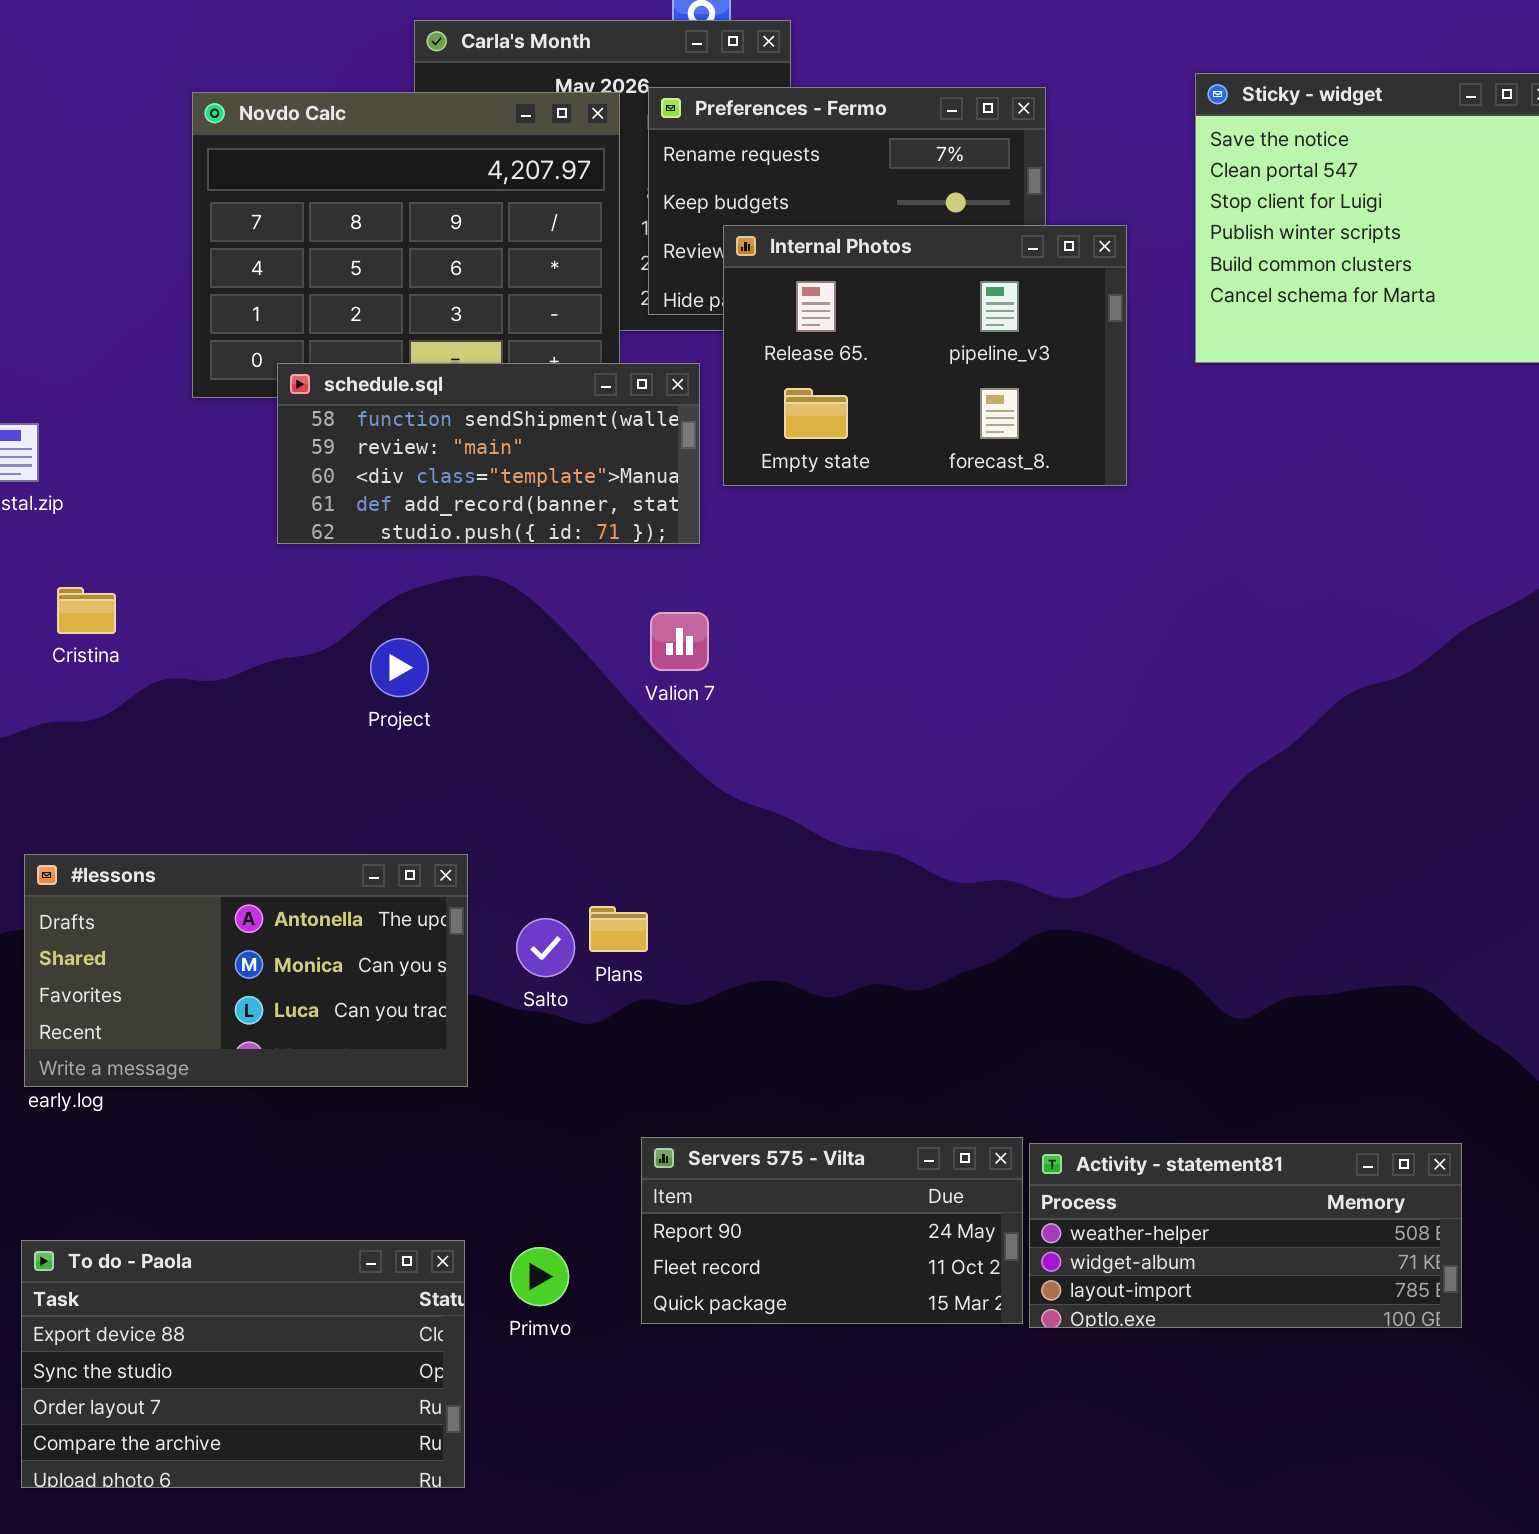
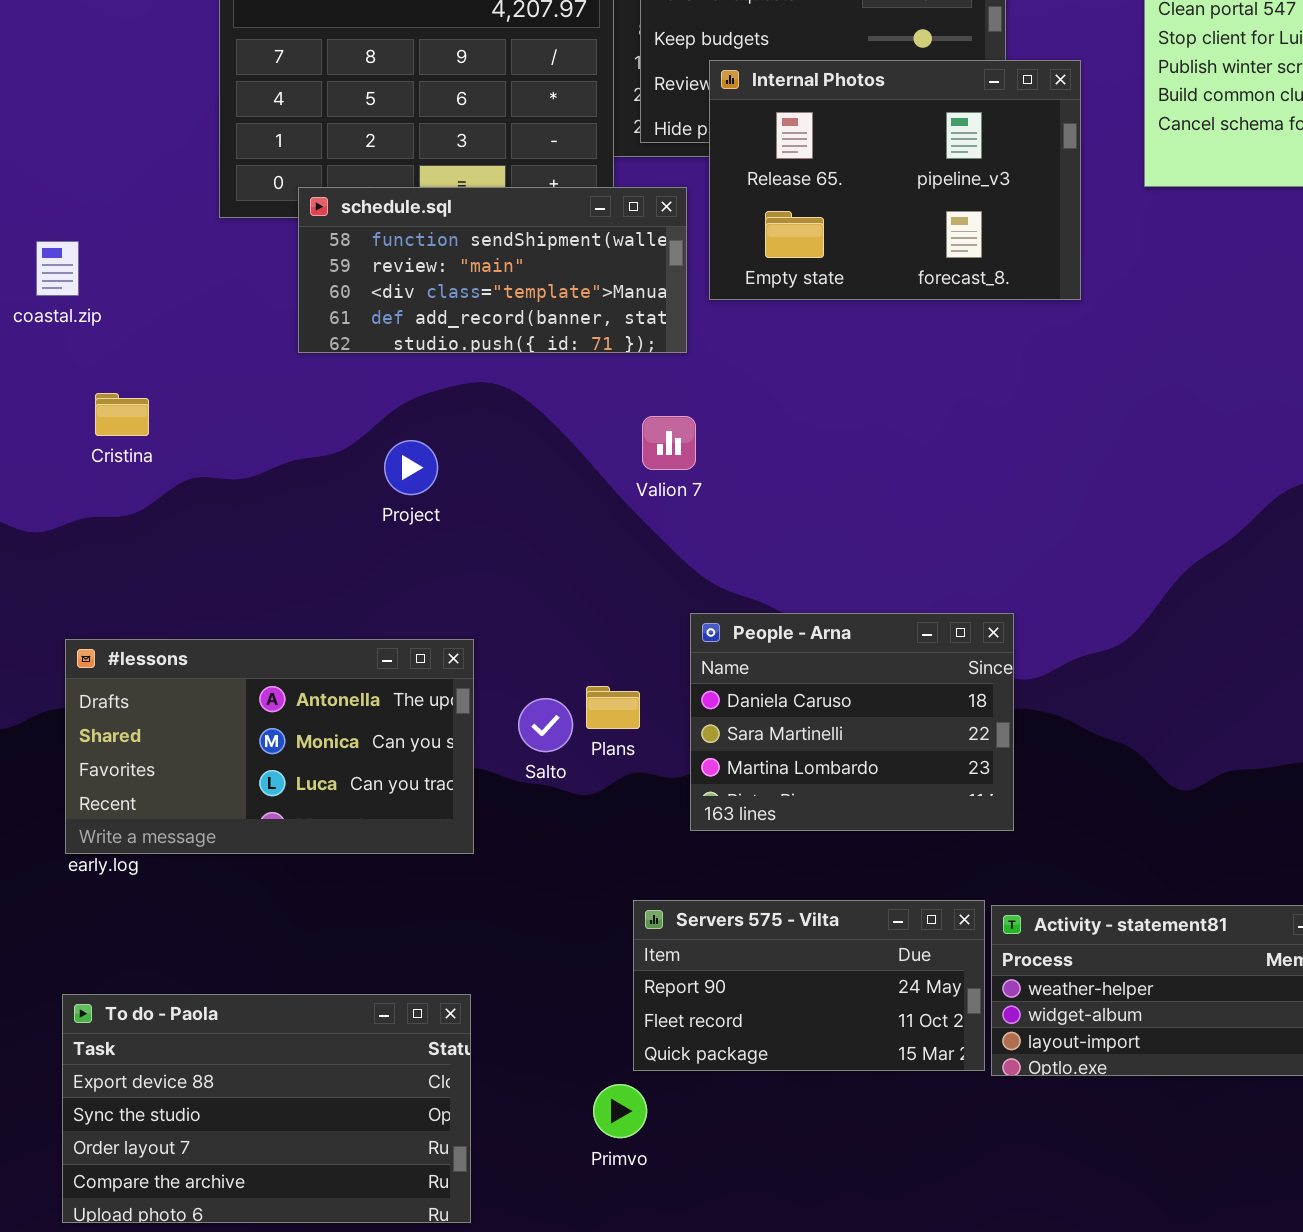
People - Arna: none -> [690,613,1014,831], opened
Primvo: [510,1247,569,1306] -> [593,1084,647,1138], moved

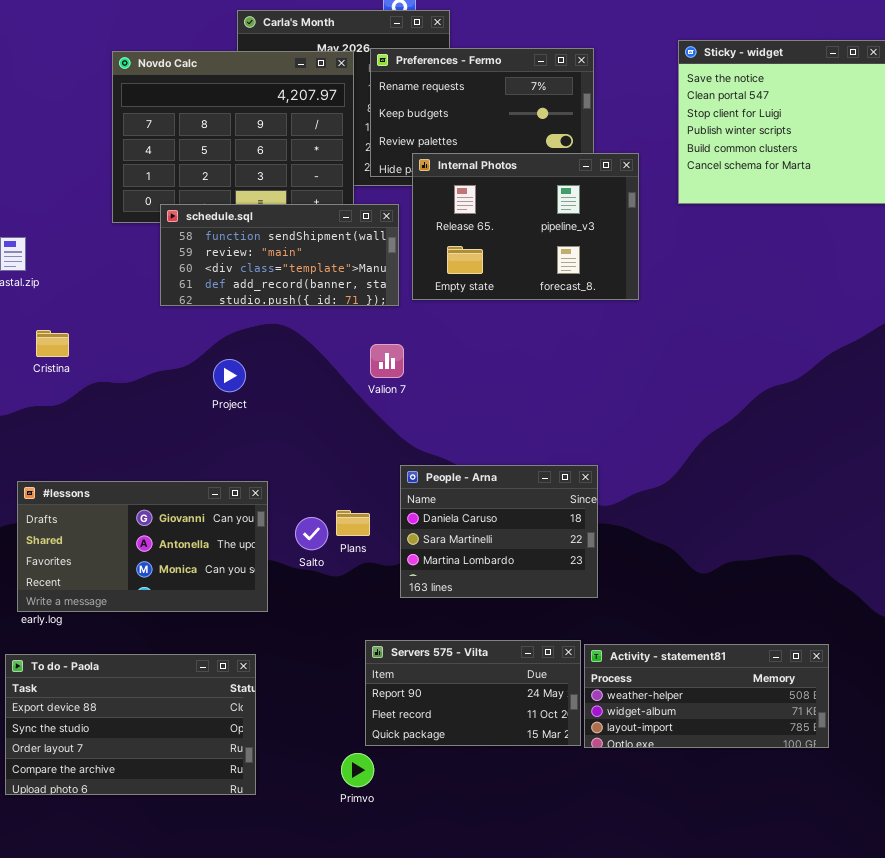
Internal Photos: [709,60,1081,300] -> [412,153,639,300], moved
#lessons: [65,639,474,854] -> [17,481,268,612], scrolled up 1 row
To do - Paola: [62,994,471,1223] -> [5,654,256,795], moved

